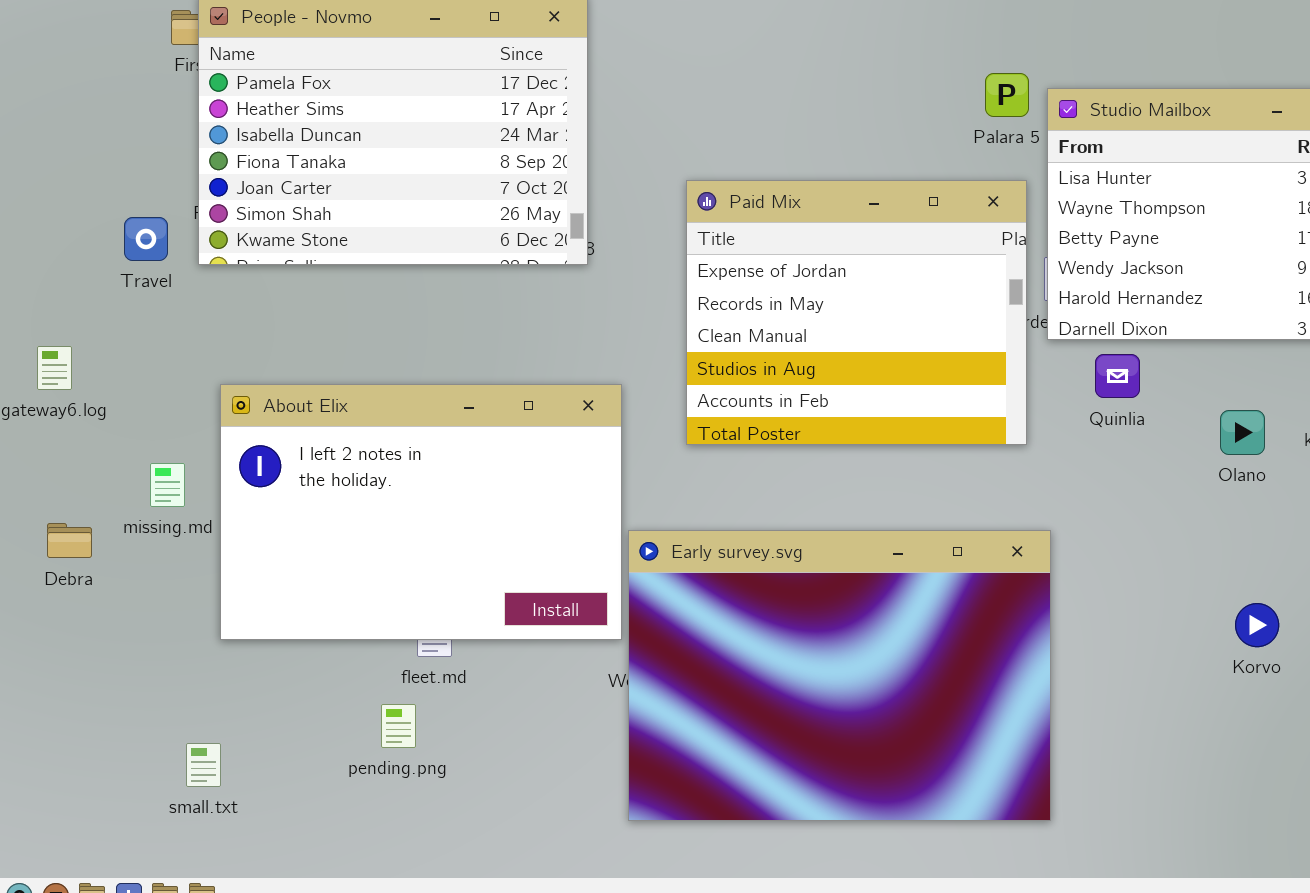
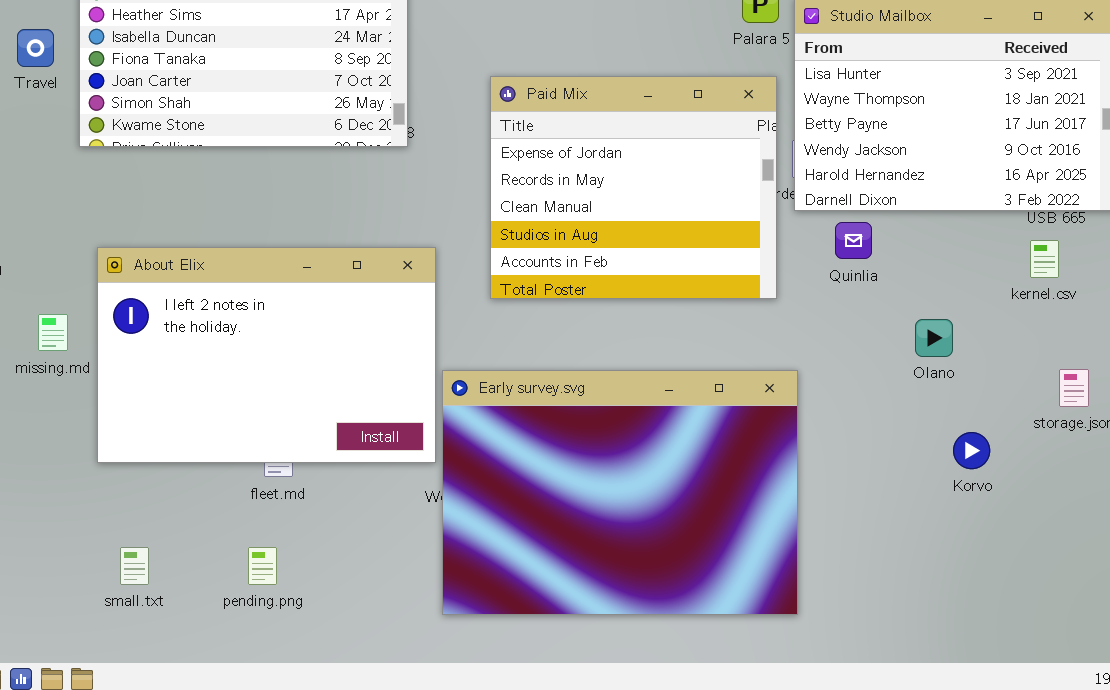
Travel: [124,217,168,261] -> [17,29,54,67], moved
Olano: [1220,410,1265,455] -> [915,319,953,357], moved
pending.png: [381,704,416,748] -> [248,547,277,585], moved
small.txt: [186,743,221,787] -> [120,547,149,585], moved

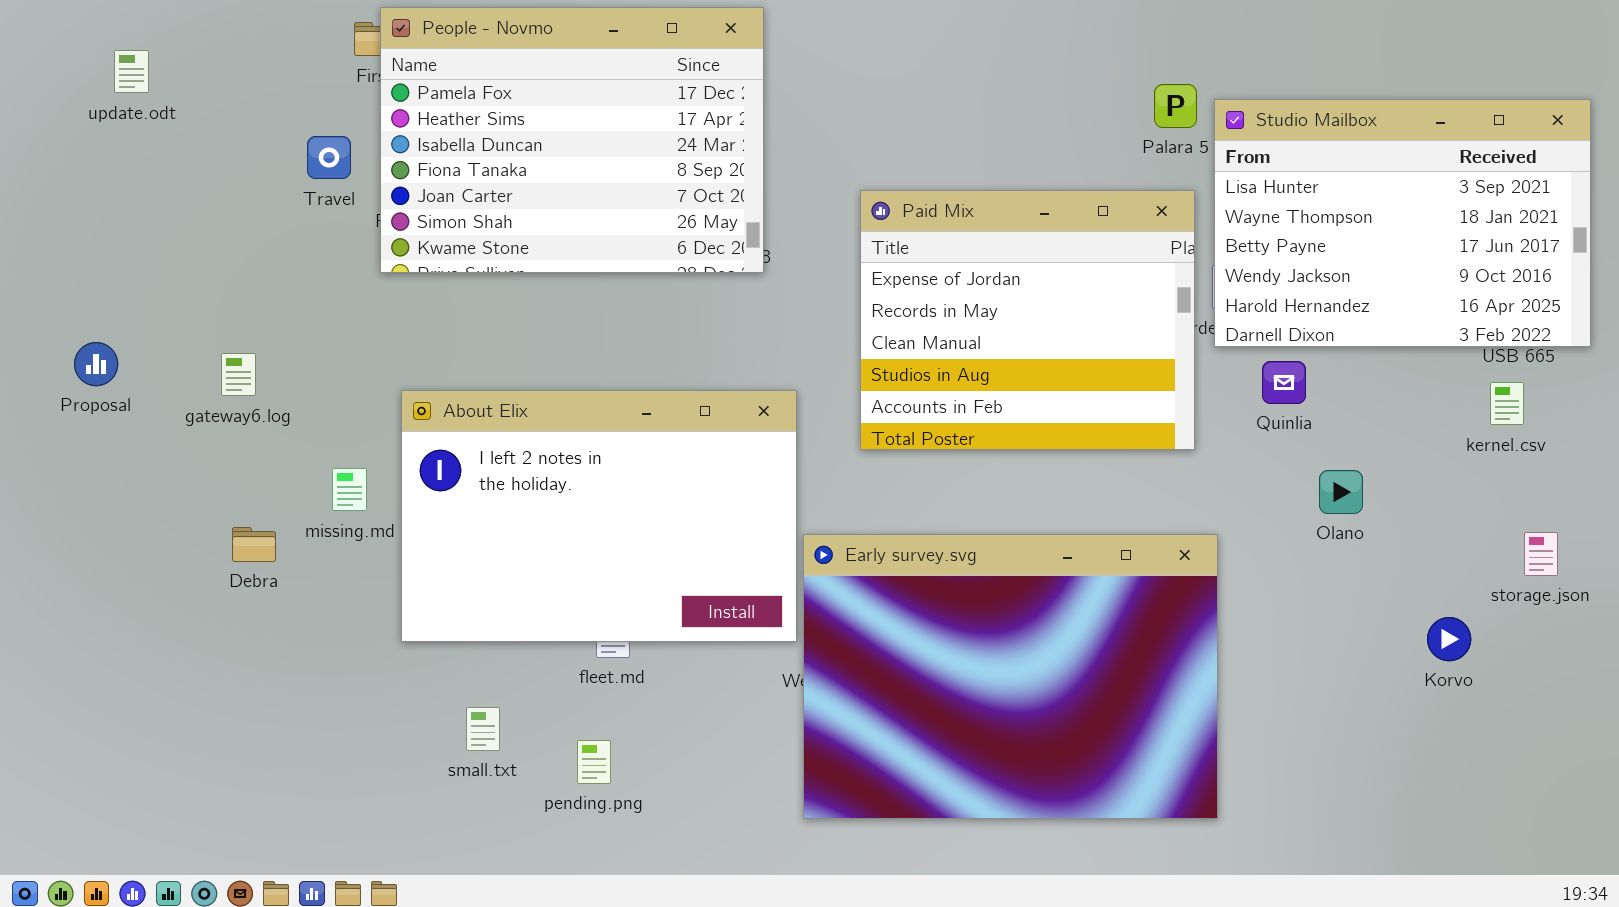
Olano: [915,319,953,357] -> [1319,470,1363,514], moved
Korvo: [953,432,990,469] -> [1427,617,1471,661], moved
small.txt: [120,547,149,585] -> [466,707,500,751], moved

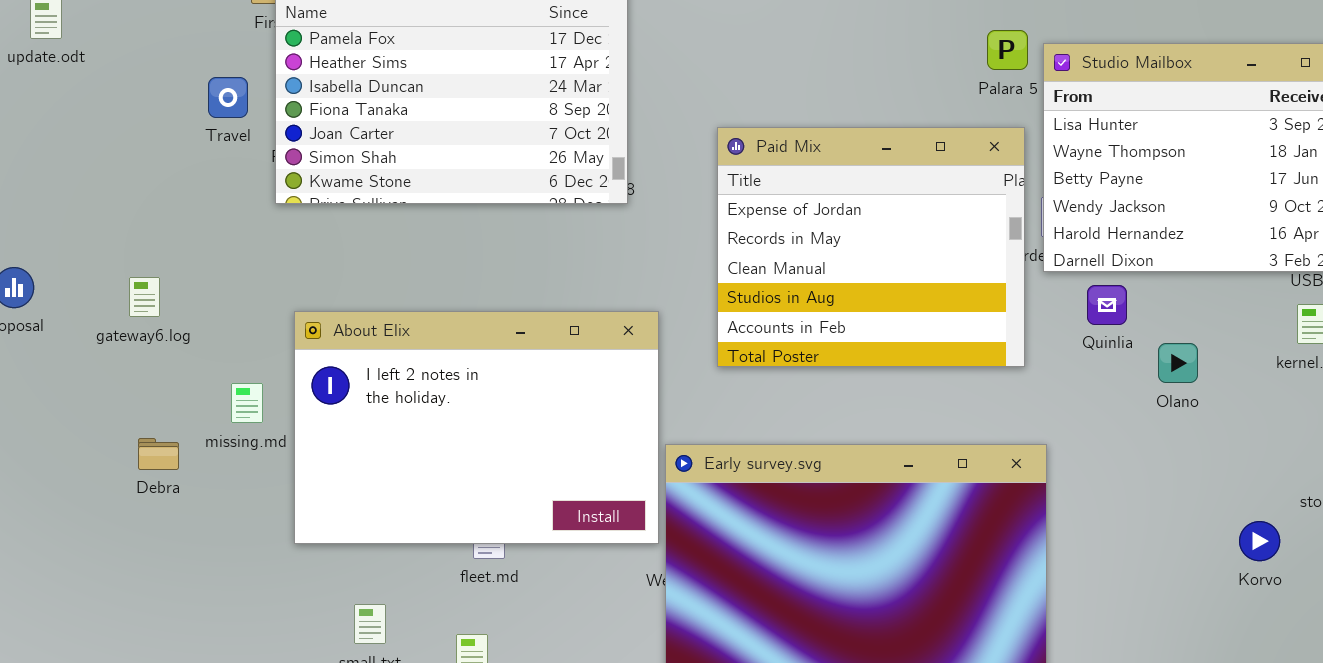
Olano: [1319,470,1363,514] -> [1158,343,1198,383], moved

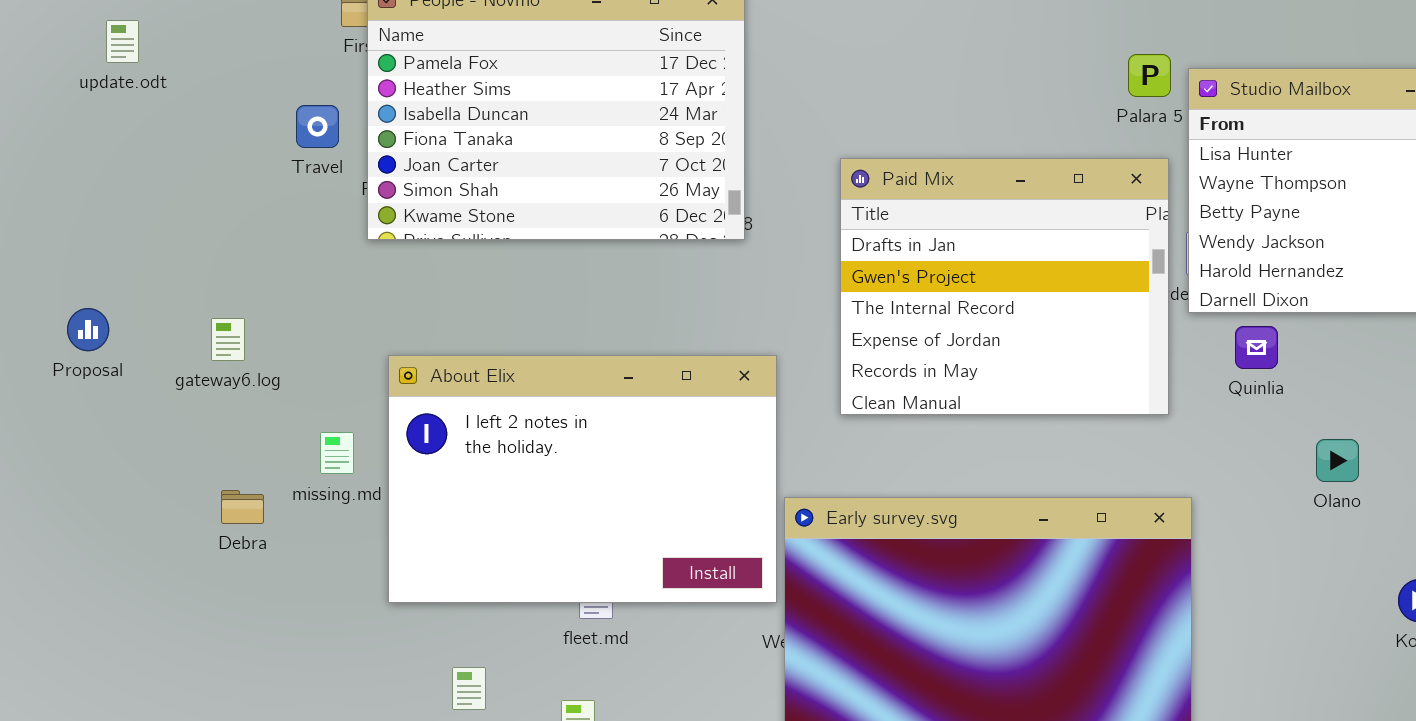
Paid Mix: [717,127,1025,367] -> [840,158,1169,415], scrolled up 3 rows
Olano: [1158,343,1198,383] -> [1316,439,1359,482], moved

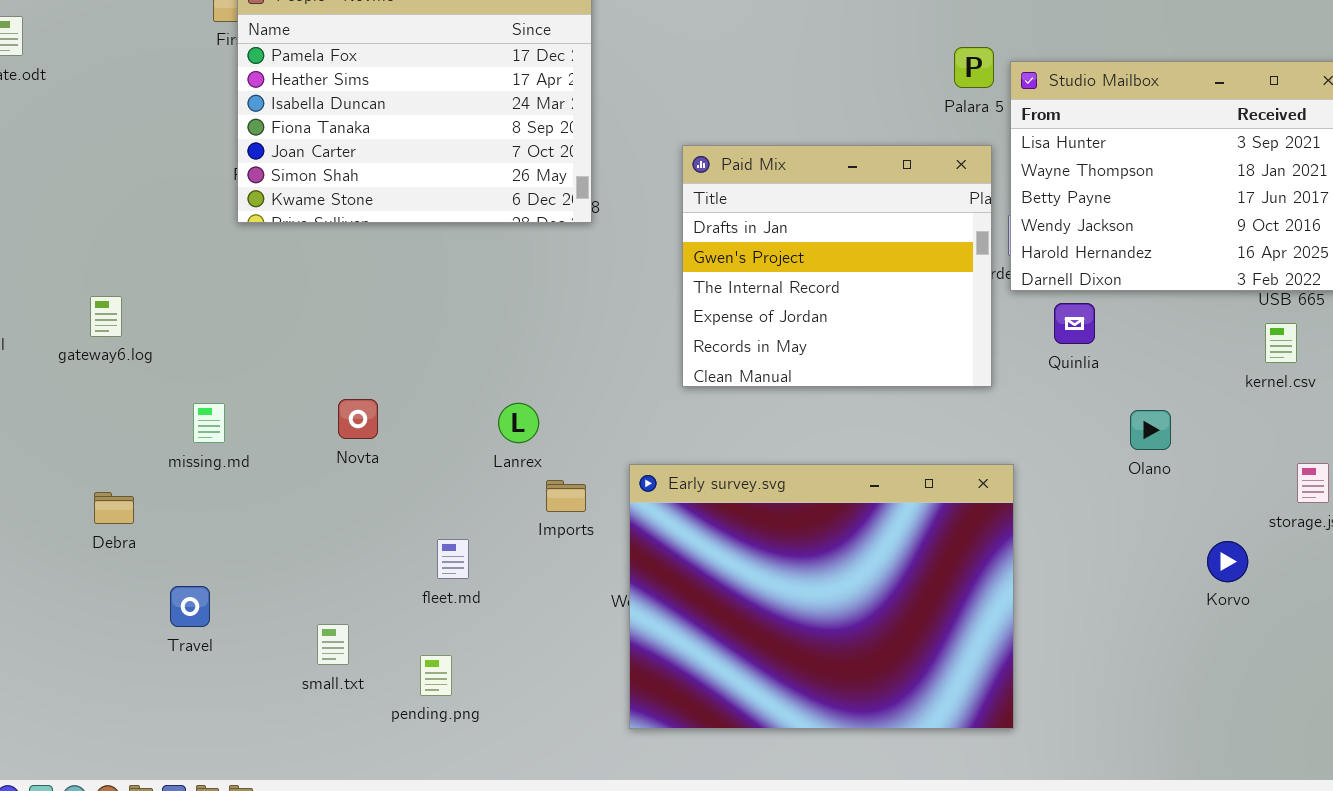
Travel: [296,105,339,148] -> [170,586,210,627], moved
About Elix: [388,355,777,603] -> none, closed
Debra: [221,490,264,524] -> [94,492,134,524], moved

